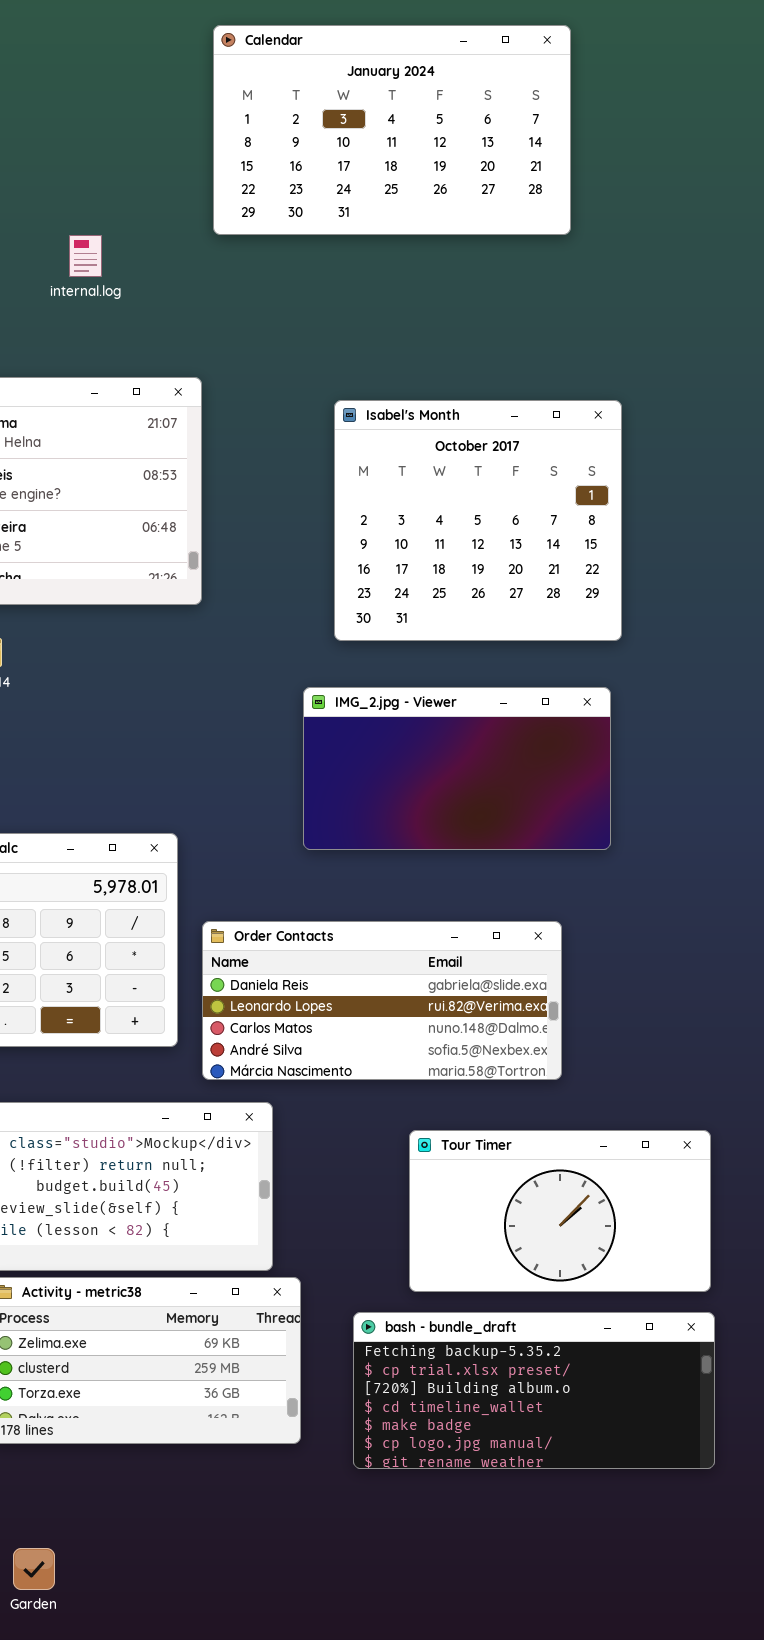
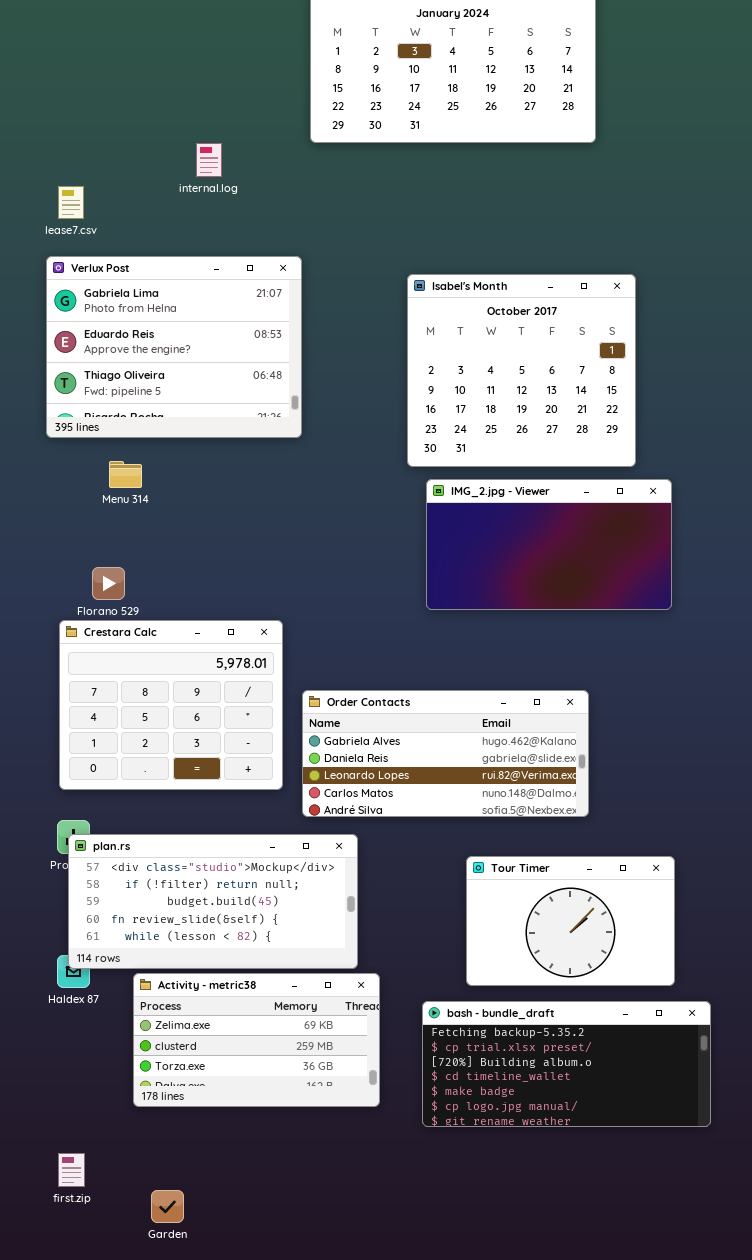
IMG_2.jpg - Viewer: [303,687,611,850] -> [426,479,672,610], moved
Order Contacts: [202,921,562,1080] -> [302,690,589,817], scrolled up 1 row
Tour Timer: [409,1130,711,1292] -> [466,856,675,986], resized

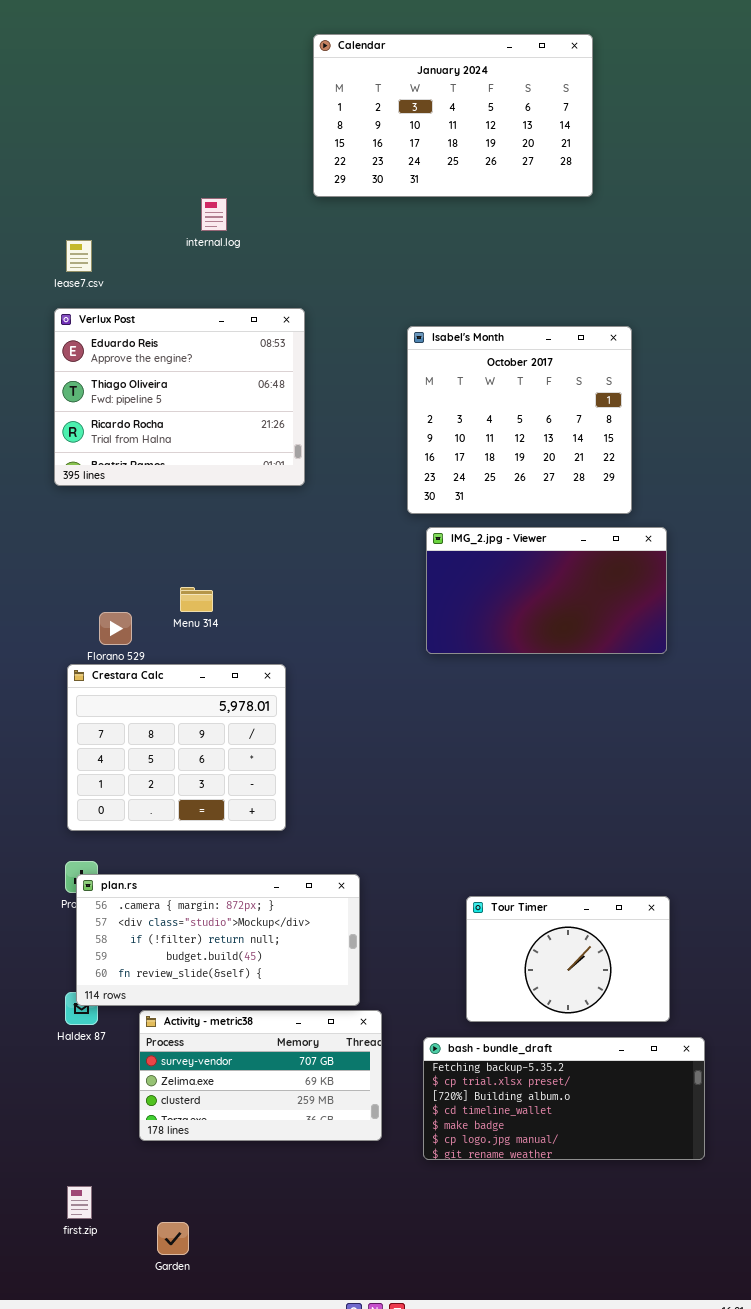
Verlux Post: [46,256,302,438] -> [54,308,305,486], scrolled down 1 row
Menu 314: [109,461,142,488] -> [180,587,213,612], moved
Order Contacts: [302,690,589,817] -> none, closed
plan.rs: [68,834,358,969] -> [76,874,360,1006], scrolled up 1 row
Activity - metric38: [133,973,380,1107] -> [139,1010,382,1141], scrolled up 1 row

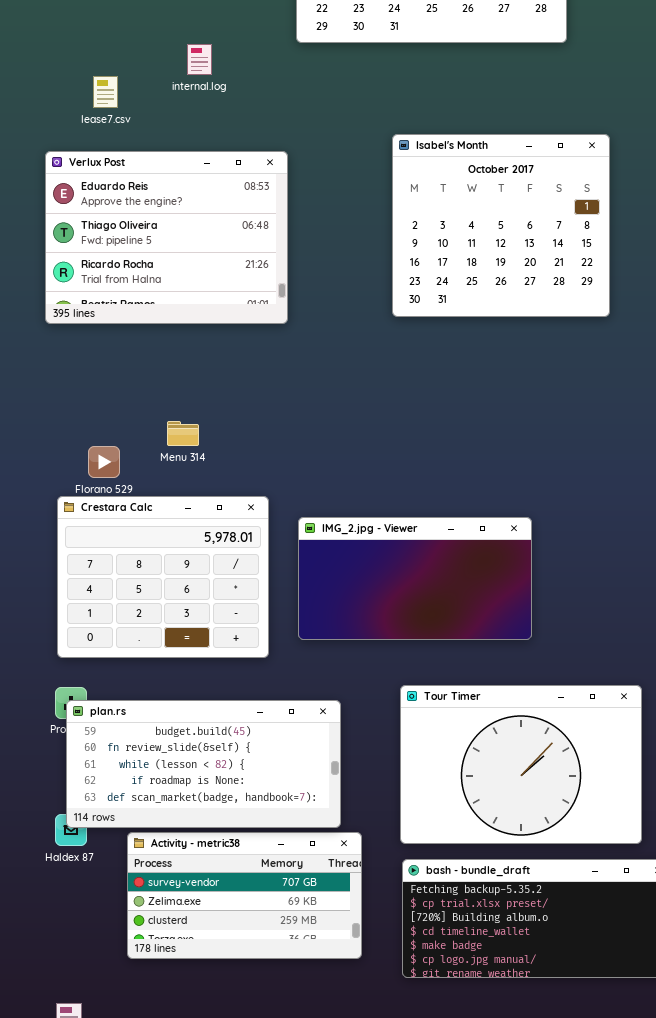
lease7.csv: [66,240,92,272] -> [93,76,118,108], moved
Isabel's Month: [407,326,632,514] -> [392,134,610,317], moved
IMG_2.jpg - Viewer: [426,527,667,654] -> [298,517,532,640], moved
plan.rs: [76,874,360,1006] -> [66,700,341,828], scrolled down 3 rows
Tour Timer: [466,896,670,1022] -> [400,685,642,844], resized

